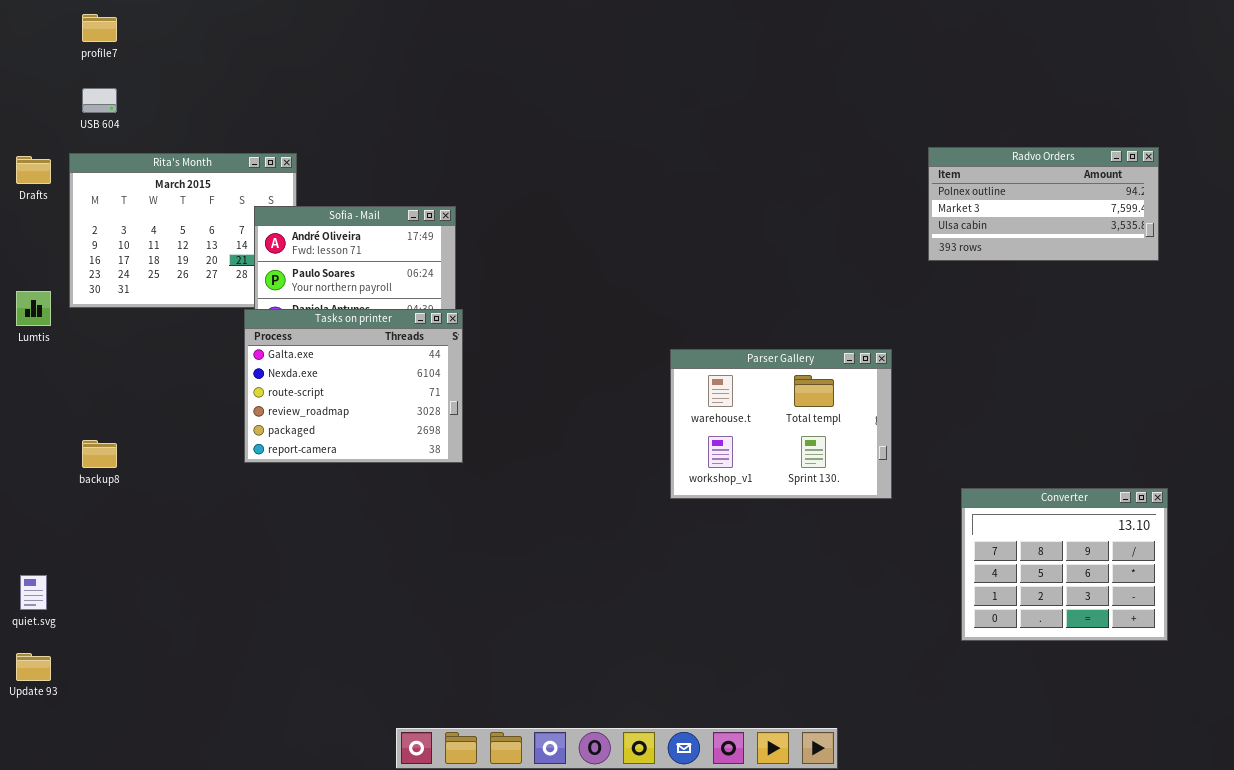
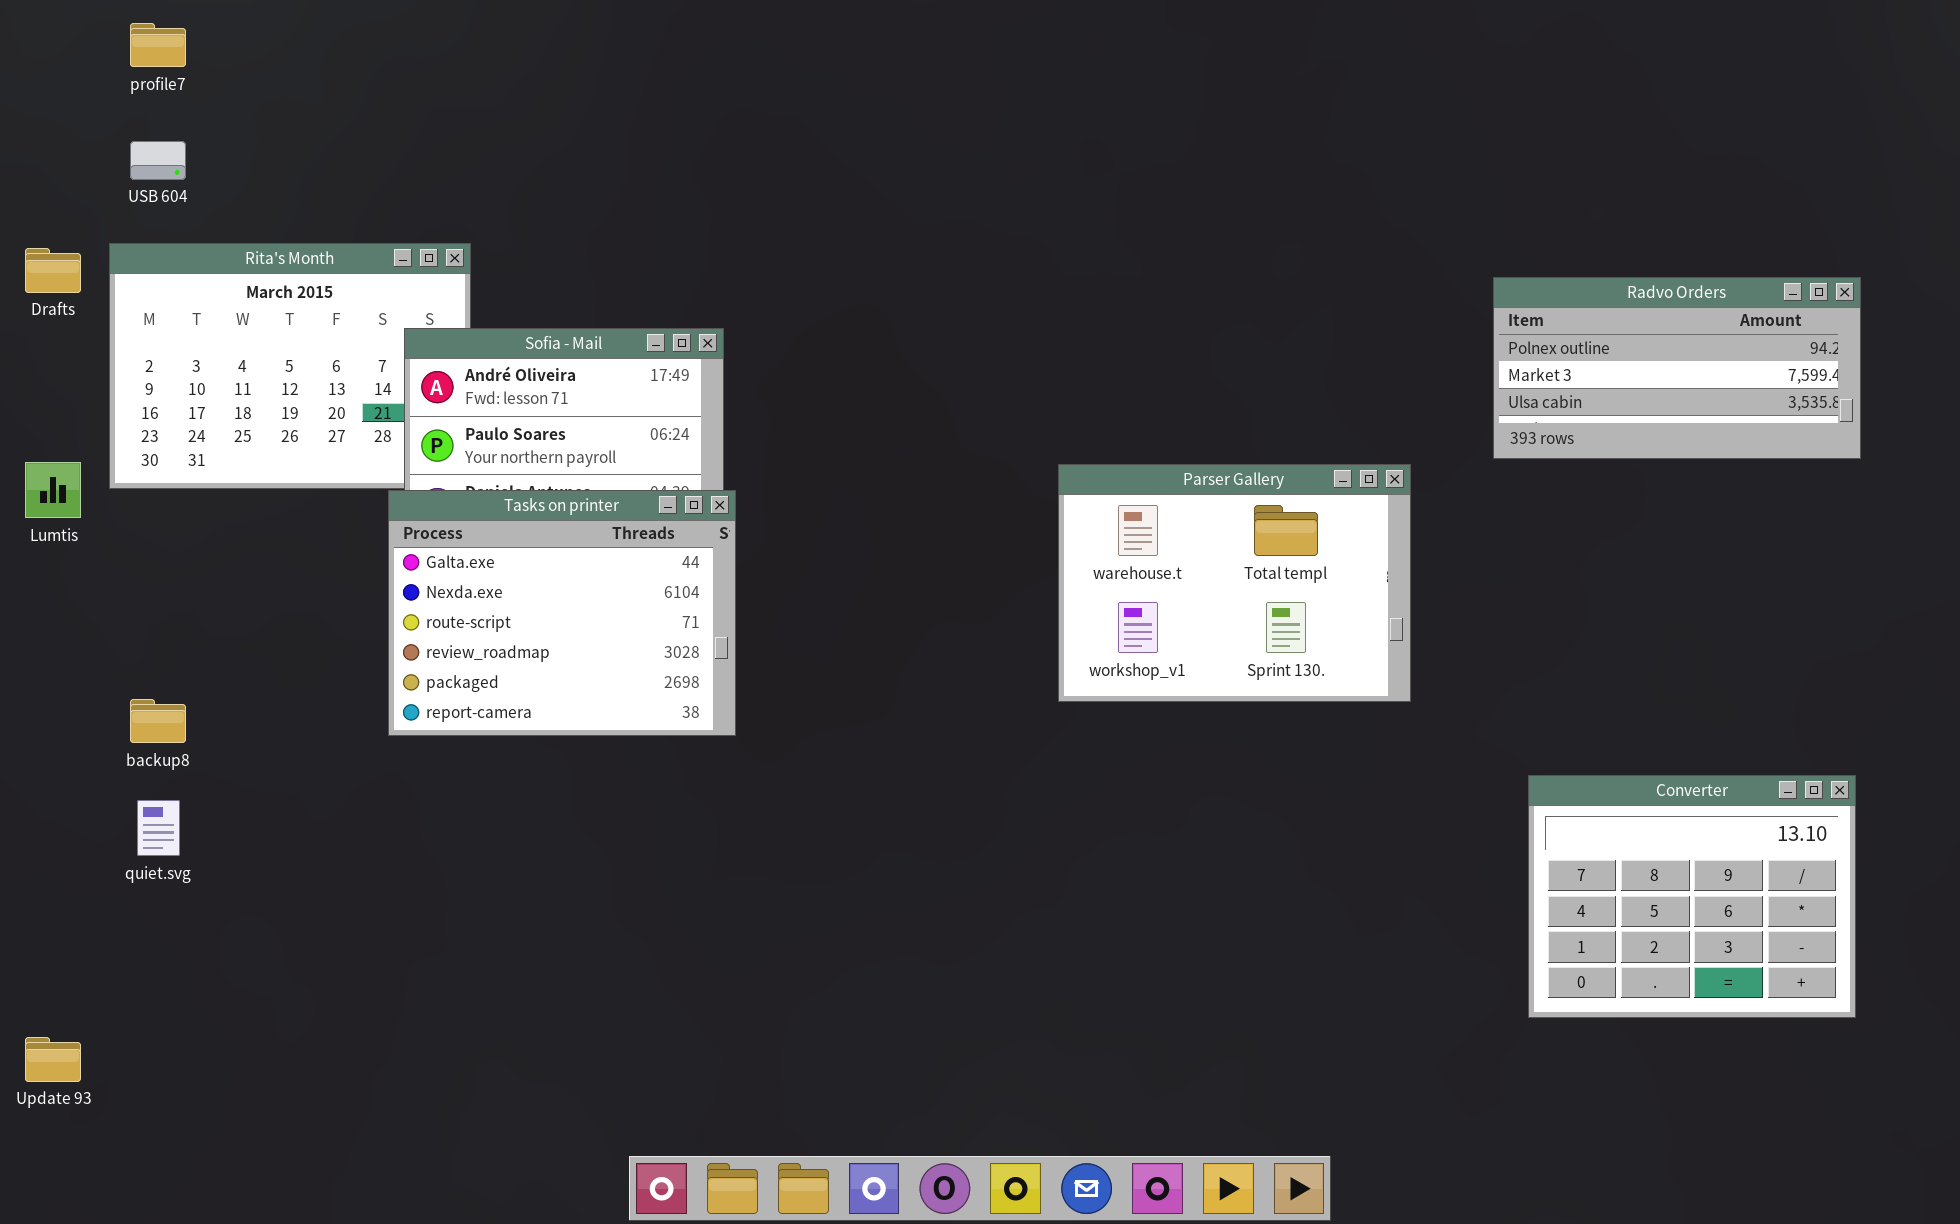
Radvo Orders: [928,147,1159,261] -> [1493,277,1861,459], moved
Parser Gallery: [670,349,892,499] -> [1058,464,1411,702], moved
quiet.svg: [20,575,47,610] -> [137,800,180,856], moved

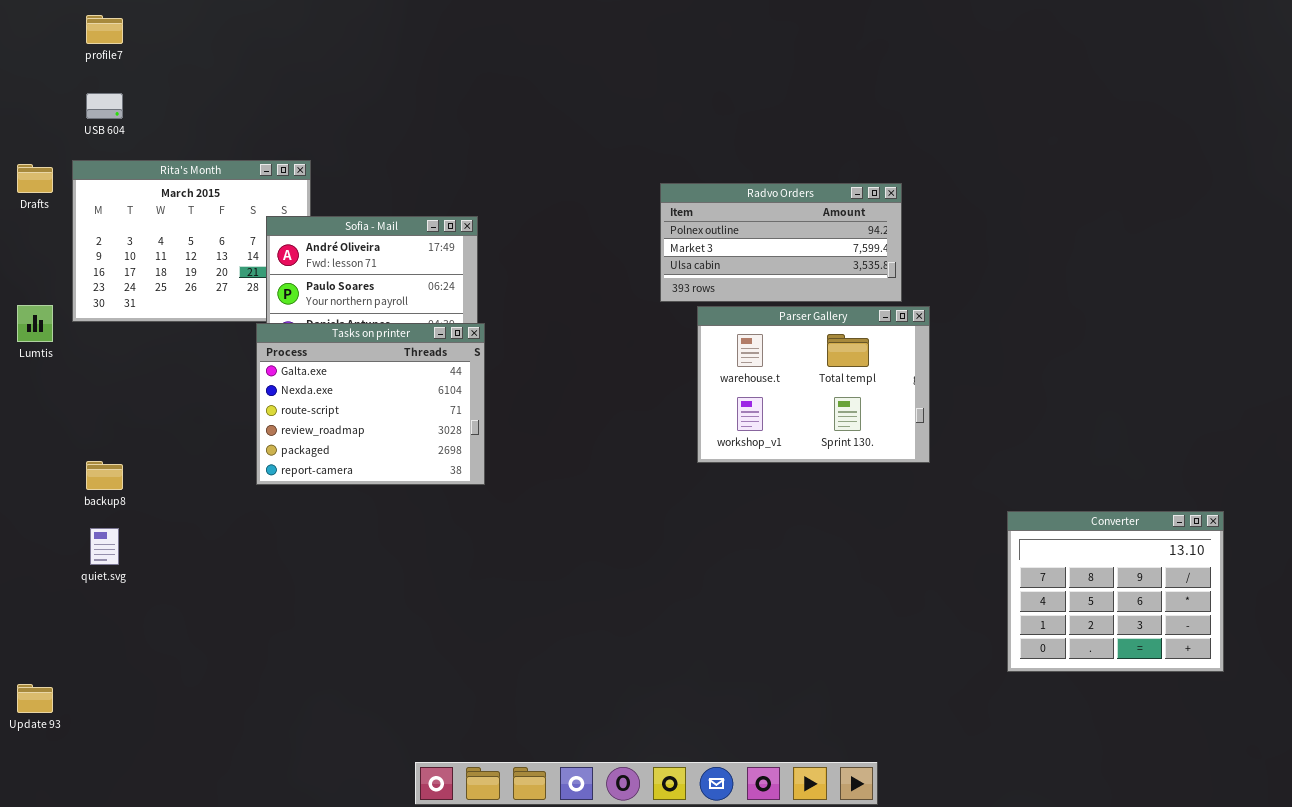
Radvo Orders: [1493,277,1861,459] -> [660,183,902,302], moved

